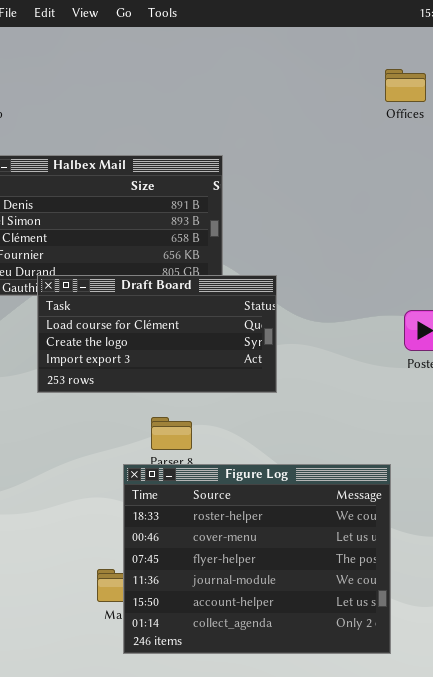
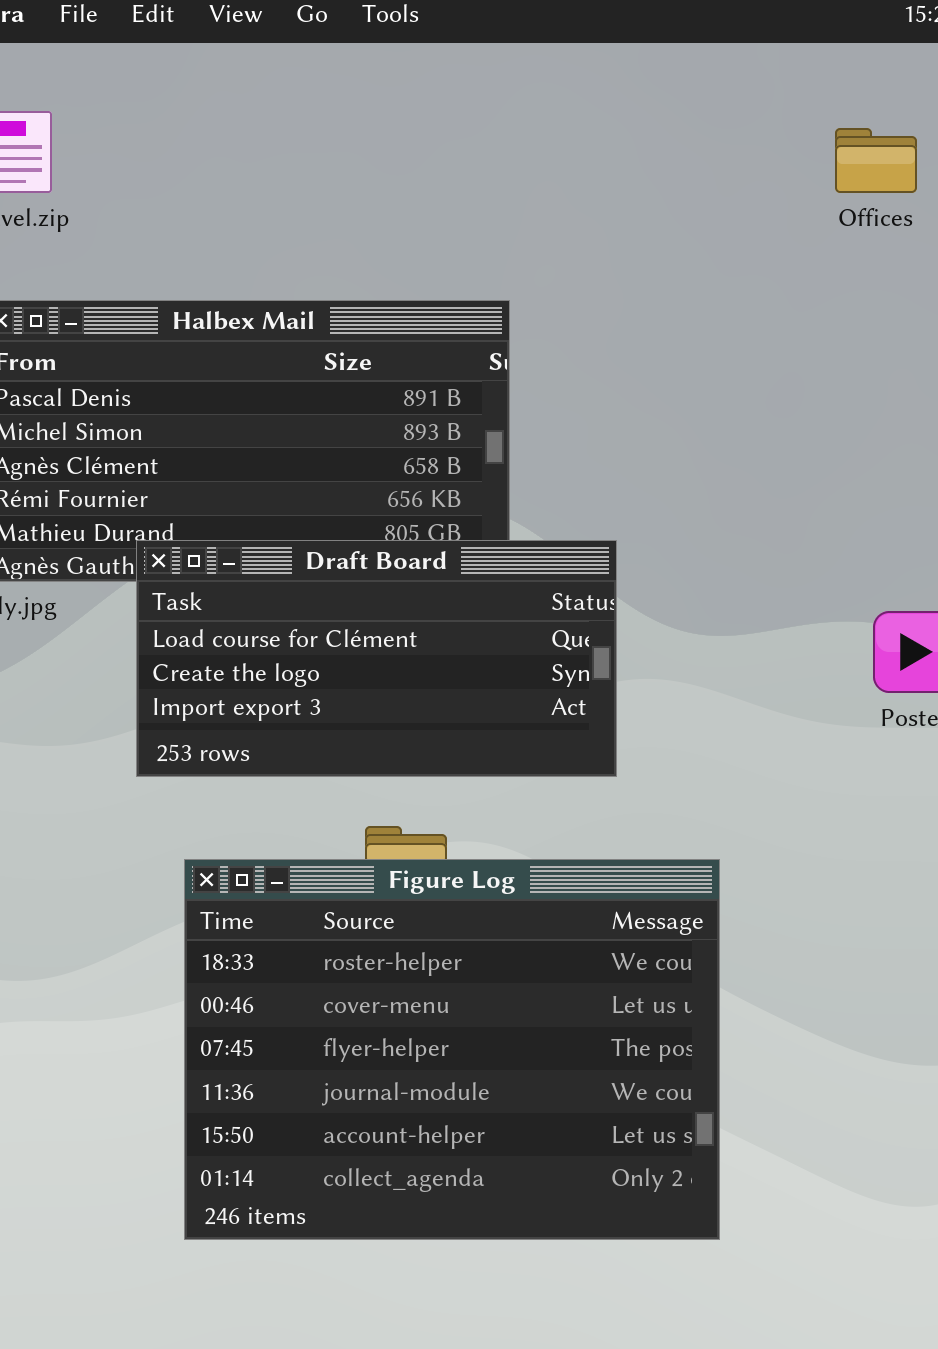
Figure Log: [123,464,391,654] -> [184,859,720,1240], moved

